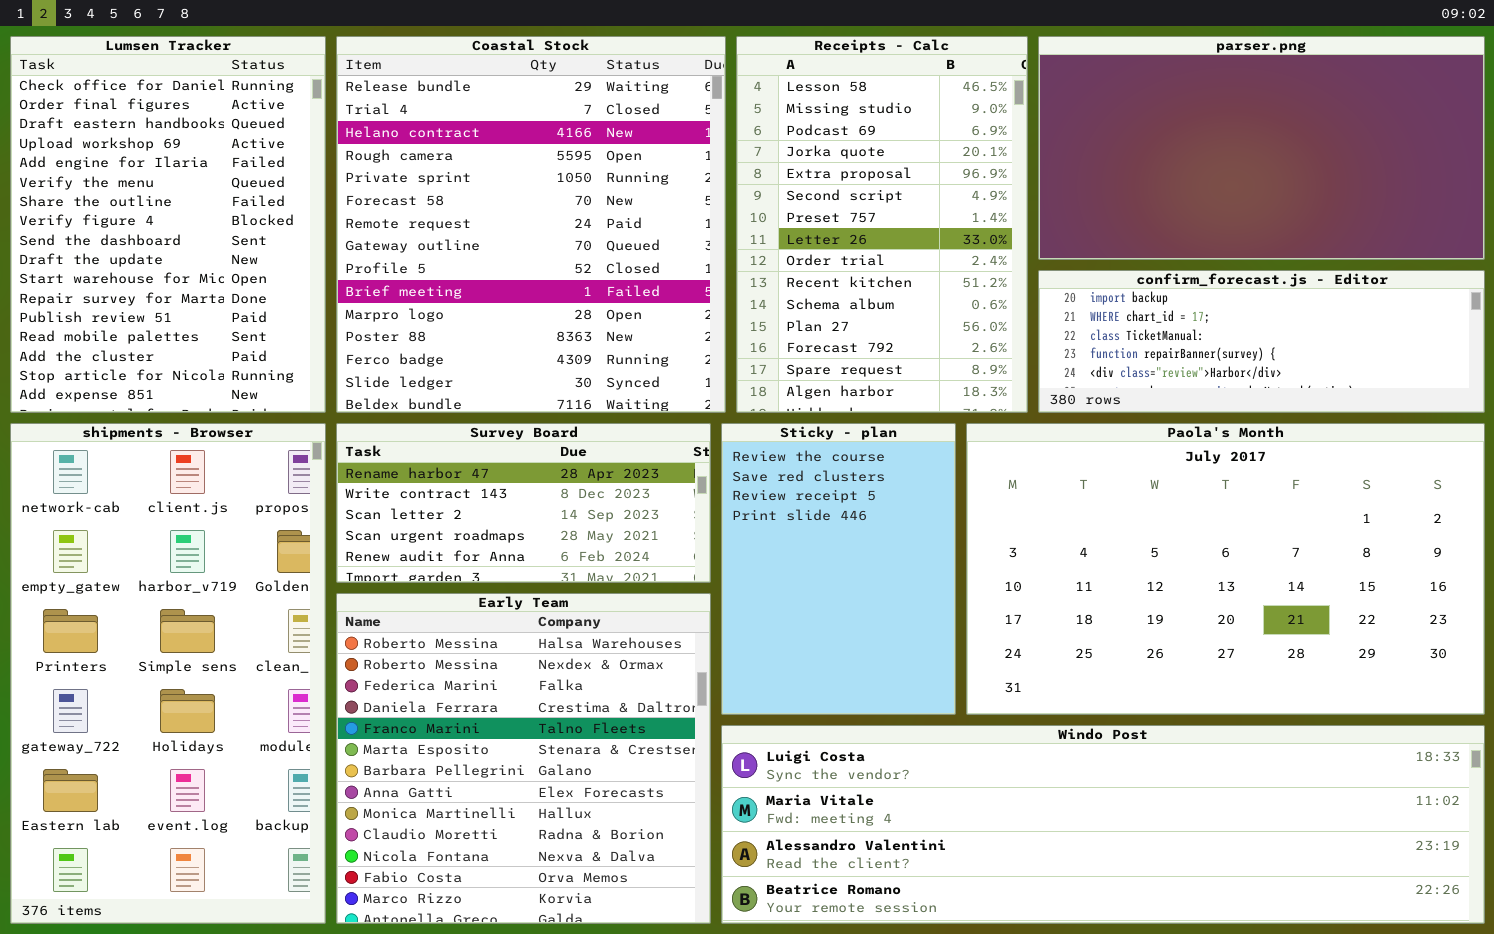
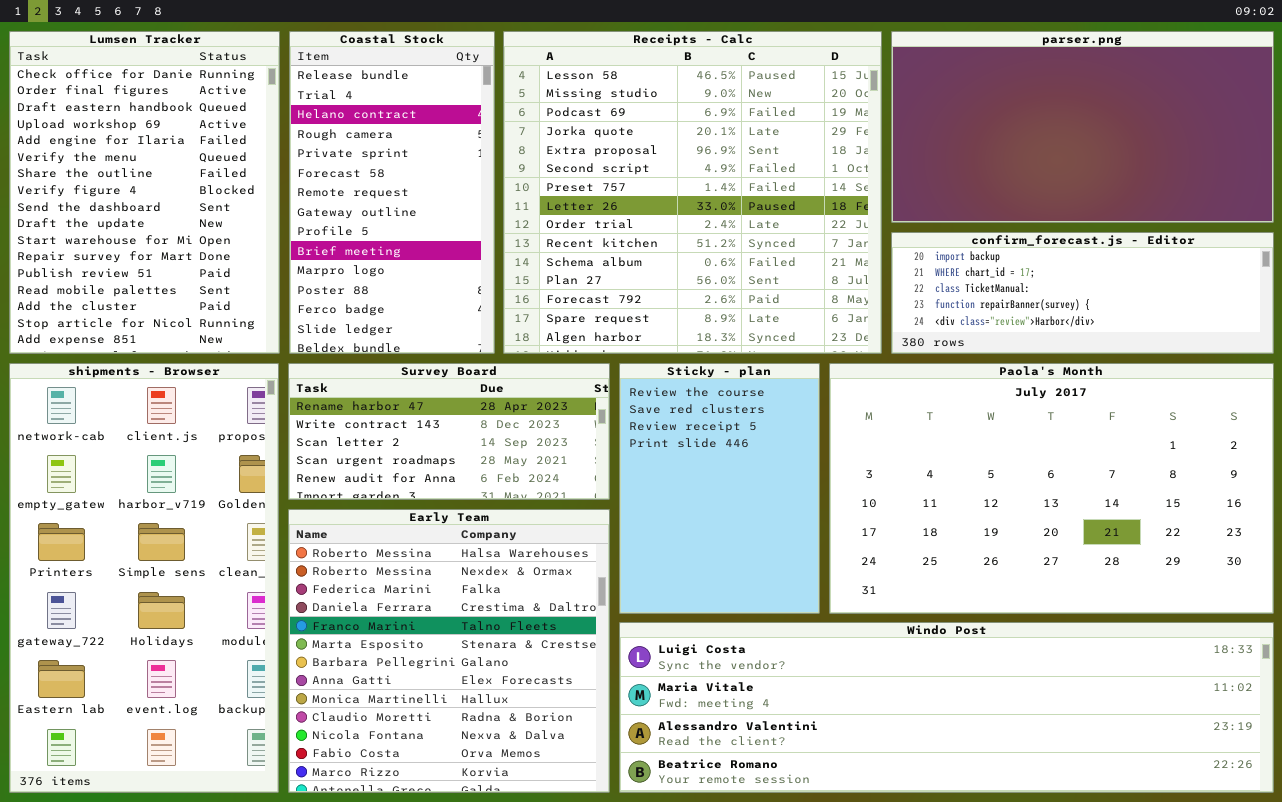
Coastal Stock: [336,36,726,413] -> [289,31,495,354], resized
Receipts - Calc: [736,36,1028,413] -> [503,31,882,354], resized

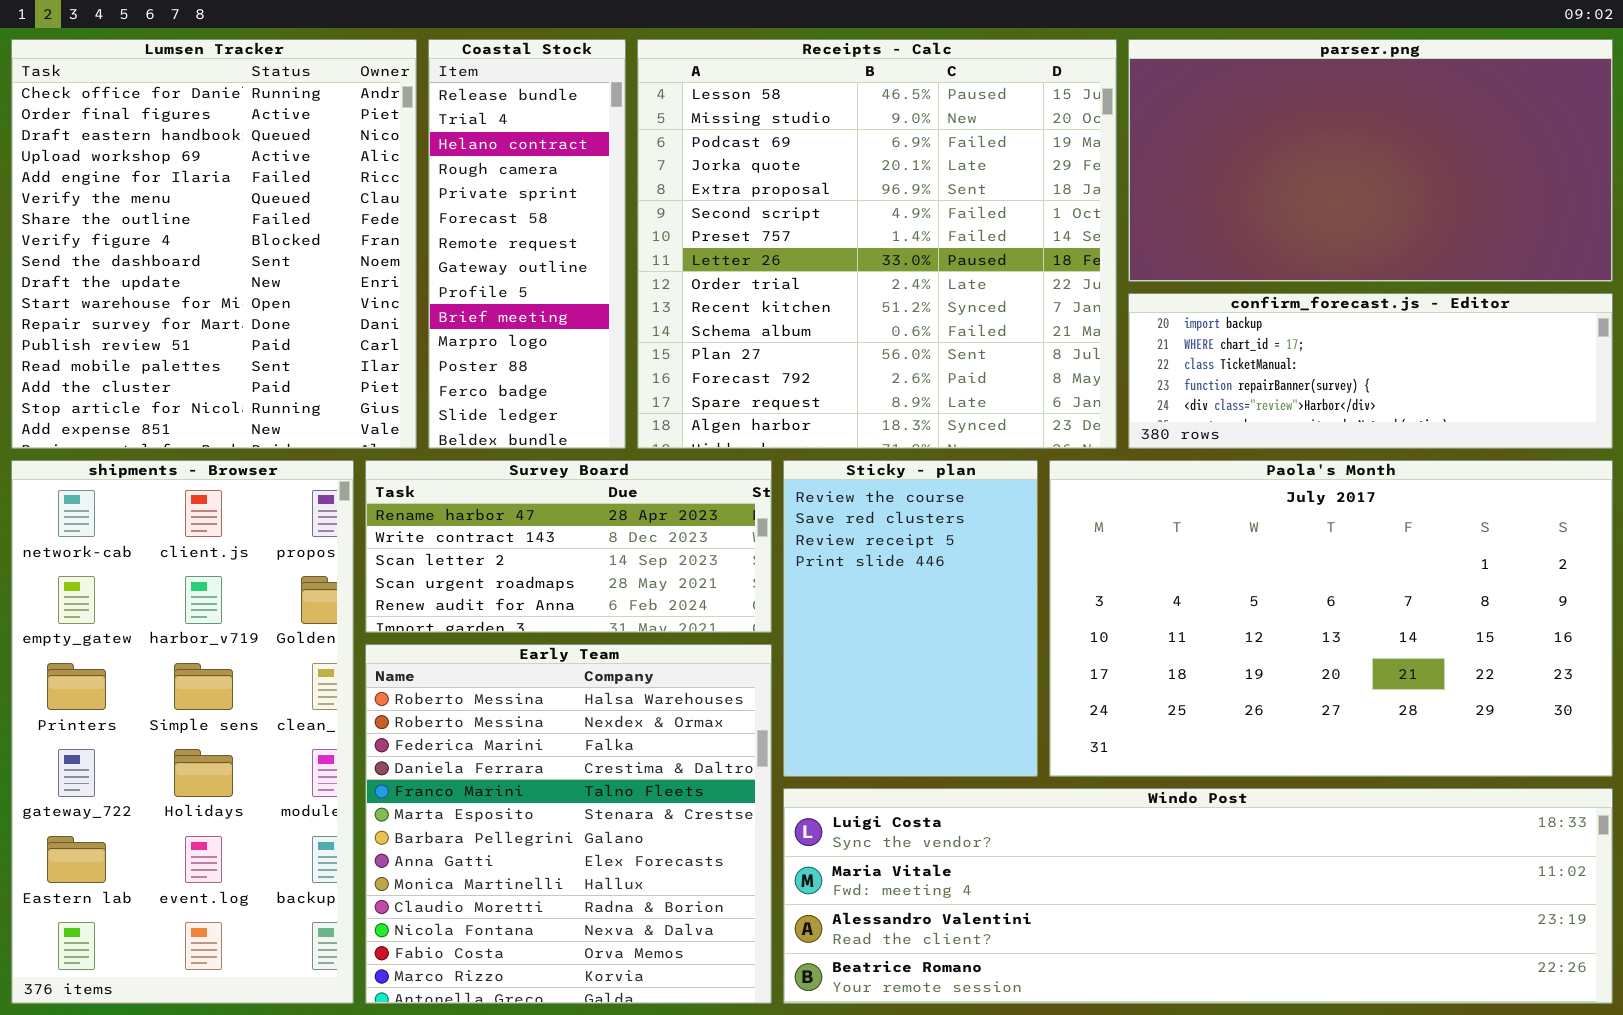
Lumsen Tracker: [9,31,280,354] -> [11,39,417,449], resized
Coastal Stock: [289,31,495,354] -> [428,39,626,449], resized

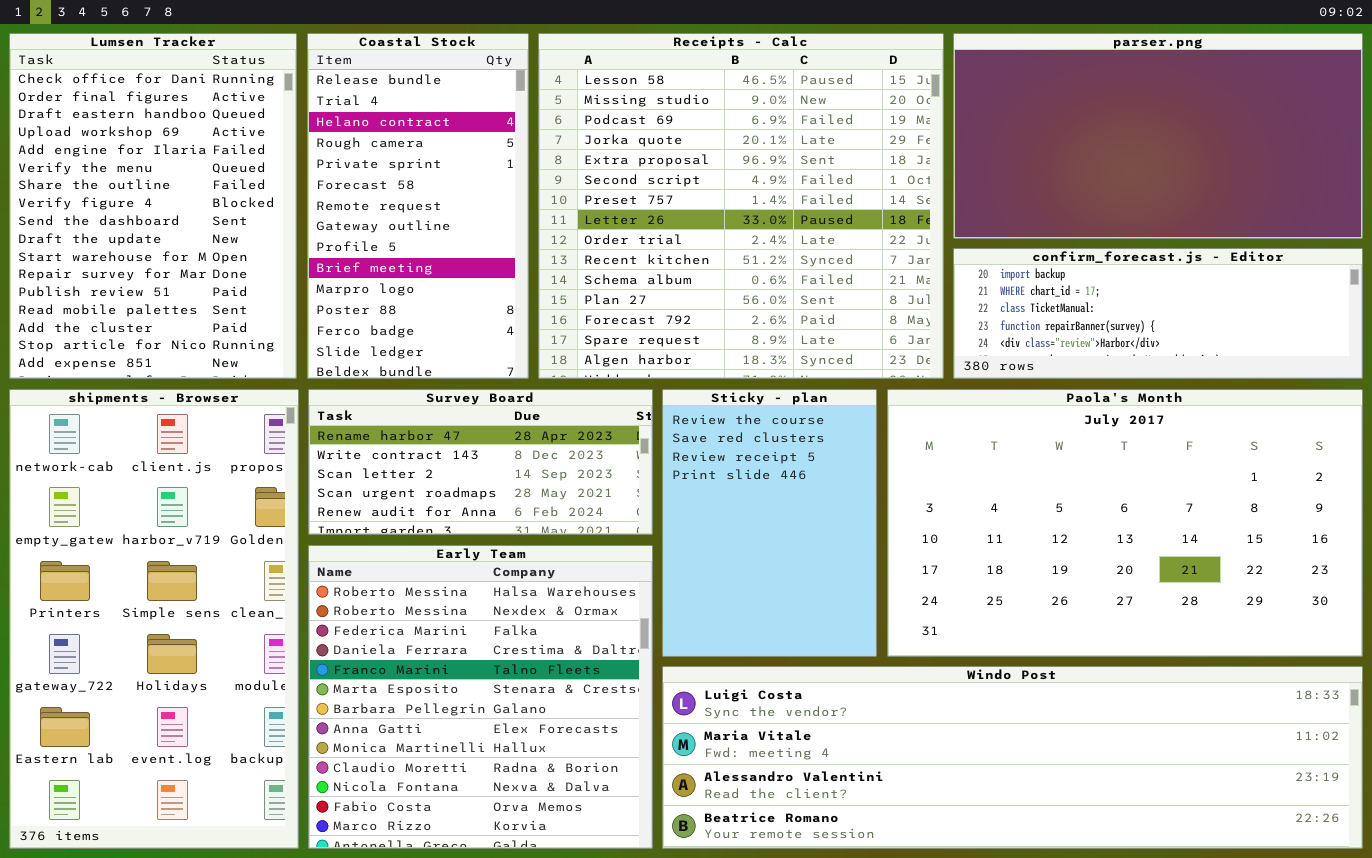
Lumsen Tracker: [11,39,417,449] -> [9,33,297,379], resized
Coastal Stock: [428,39,626,449] -> [307,33,529,379], resized

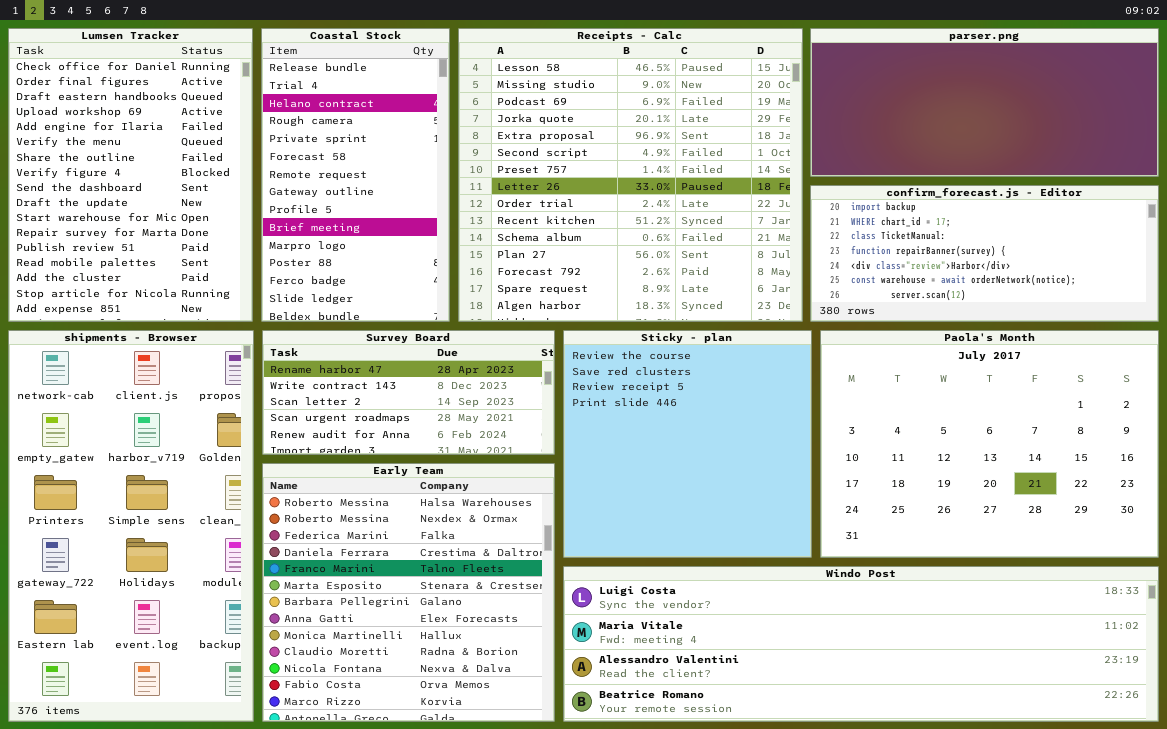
parser.png: [953,33,1363,239] -> [810,28,1159,177], resized
confirm_forecast.js - Editor: [953,248,1363,379] -> [810,185,1159,322], resized
Sticky - plan: [662,389,877,657] -> [563,330,812,558], resized
Paola's Month: [887,389,1363,657] -> [820,330,1159,558], resized

